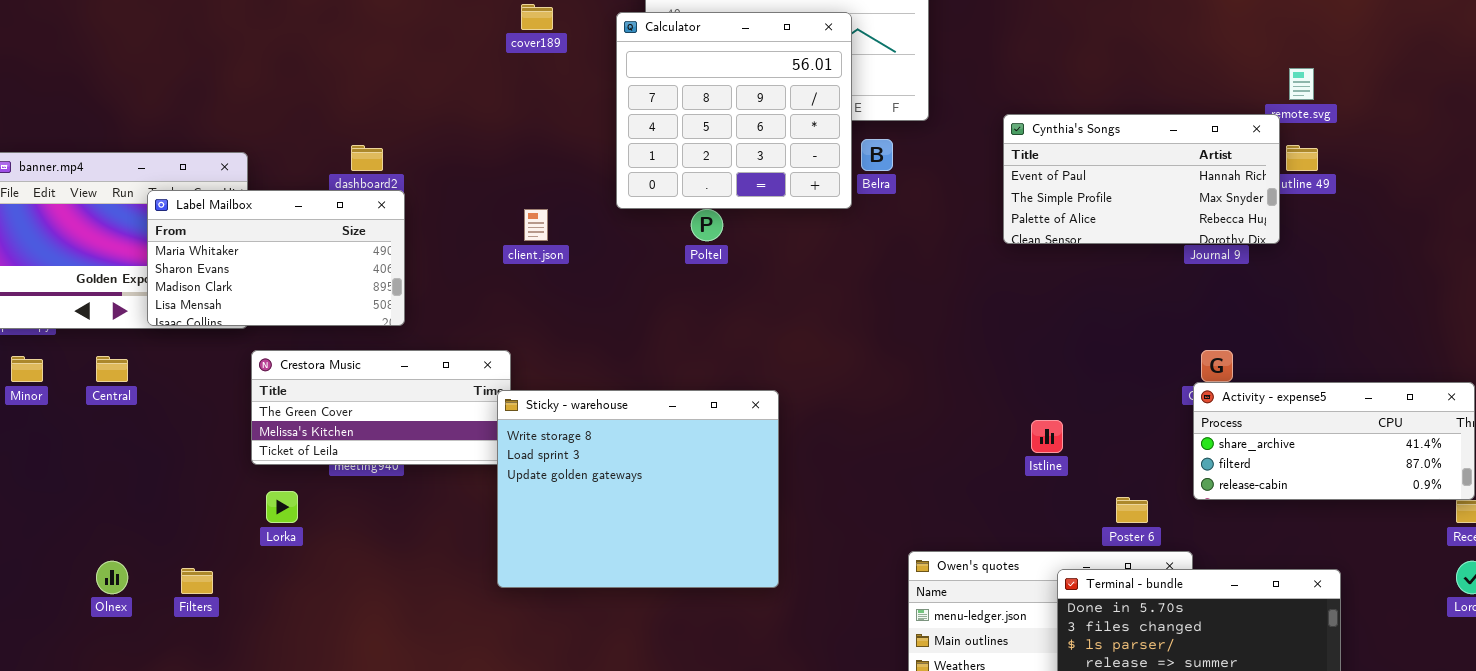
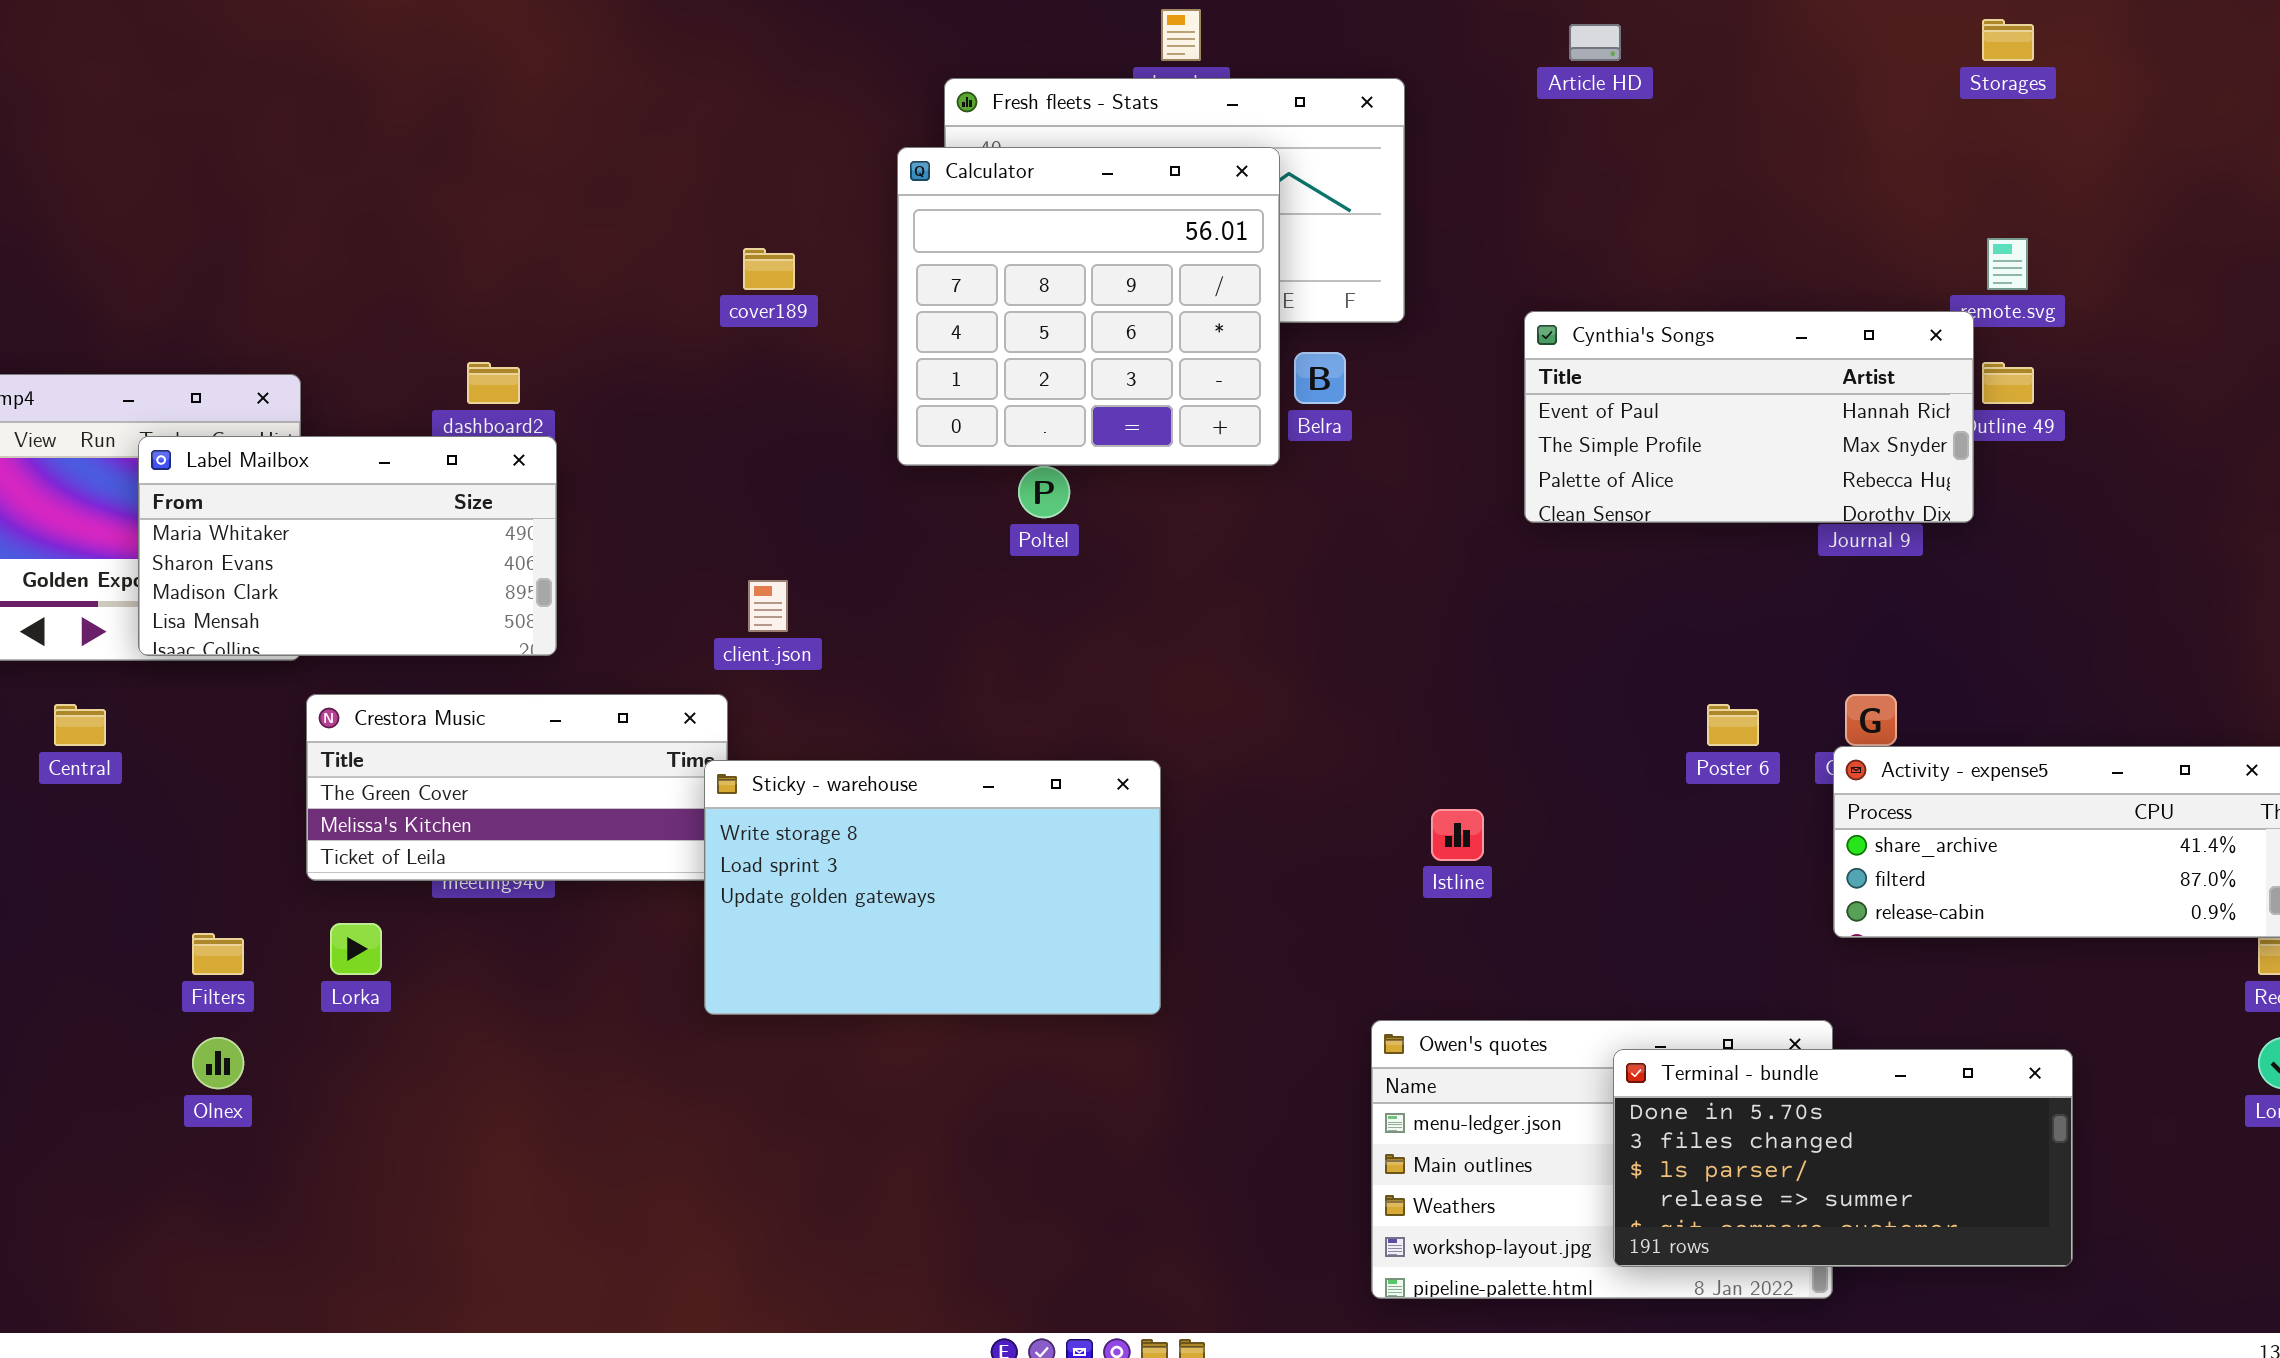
cover189: [521,4,553,30] -> [743,248,795,290], moved
client.json: [524,209,548,241] -> [748,580,788,632], moved
Sticky - warehouse: [497,390,779,588] -> [704,760,1161,1015], resized
Istline: [1031,420,1063,453] -> [1431,809,1484,861], moved
Poster 6: [1116,497,1148,523] -> [1707,704,1759,746], moved
Olnex: [96,561,128,594] -> [192,1037,244,1089], moved
Filters: [181,568,213,594] -> [192,933,244,975], moved

